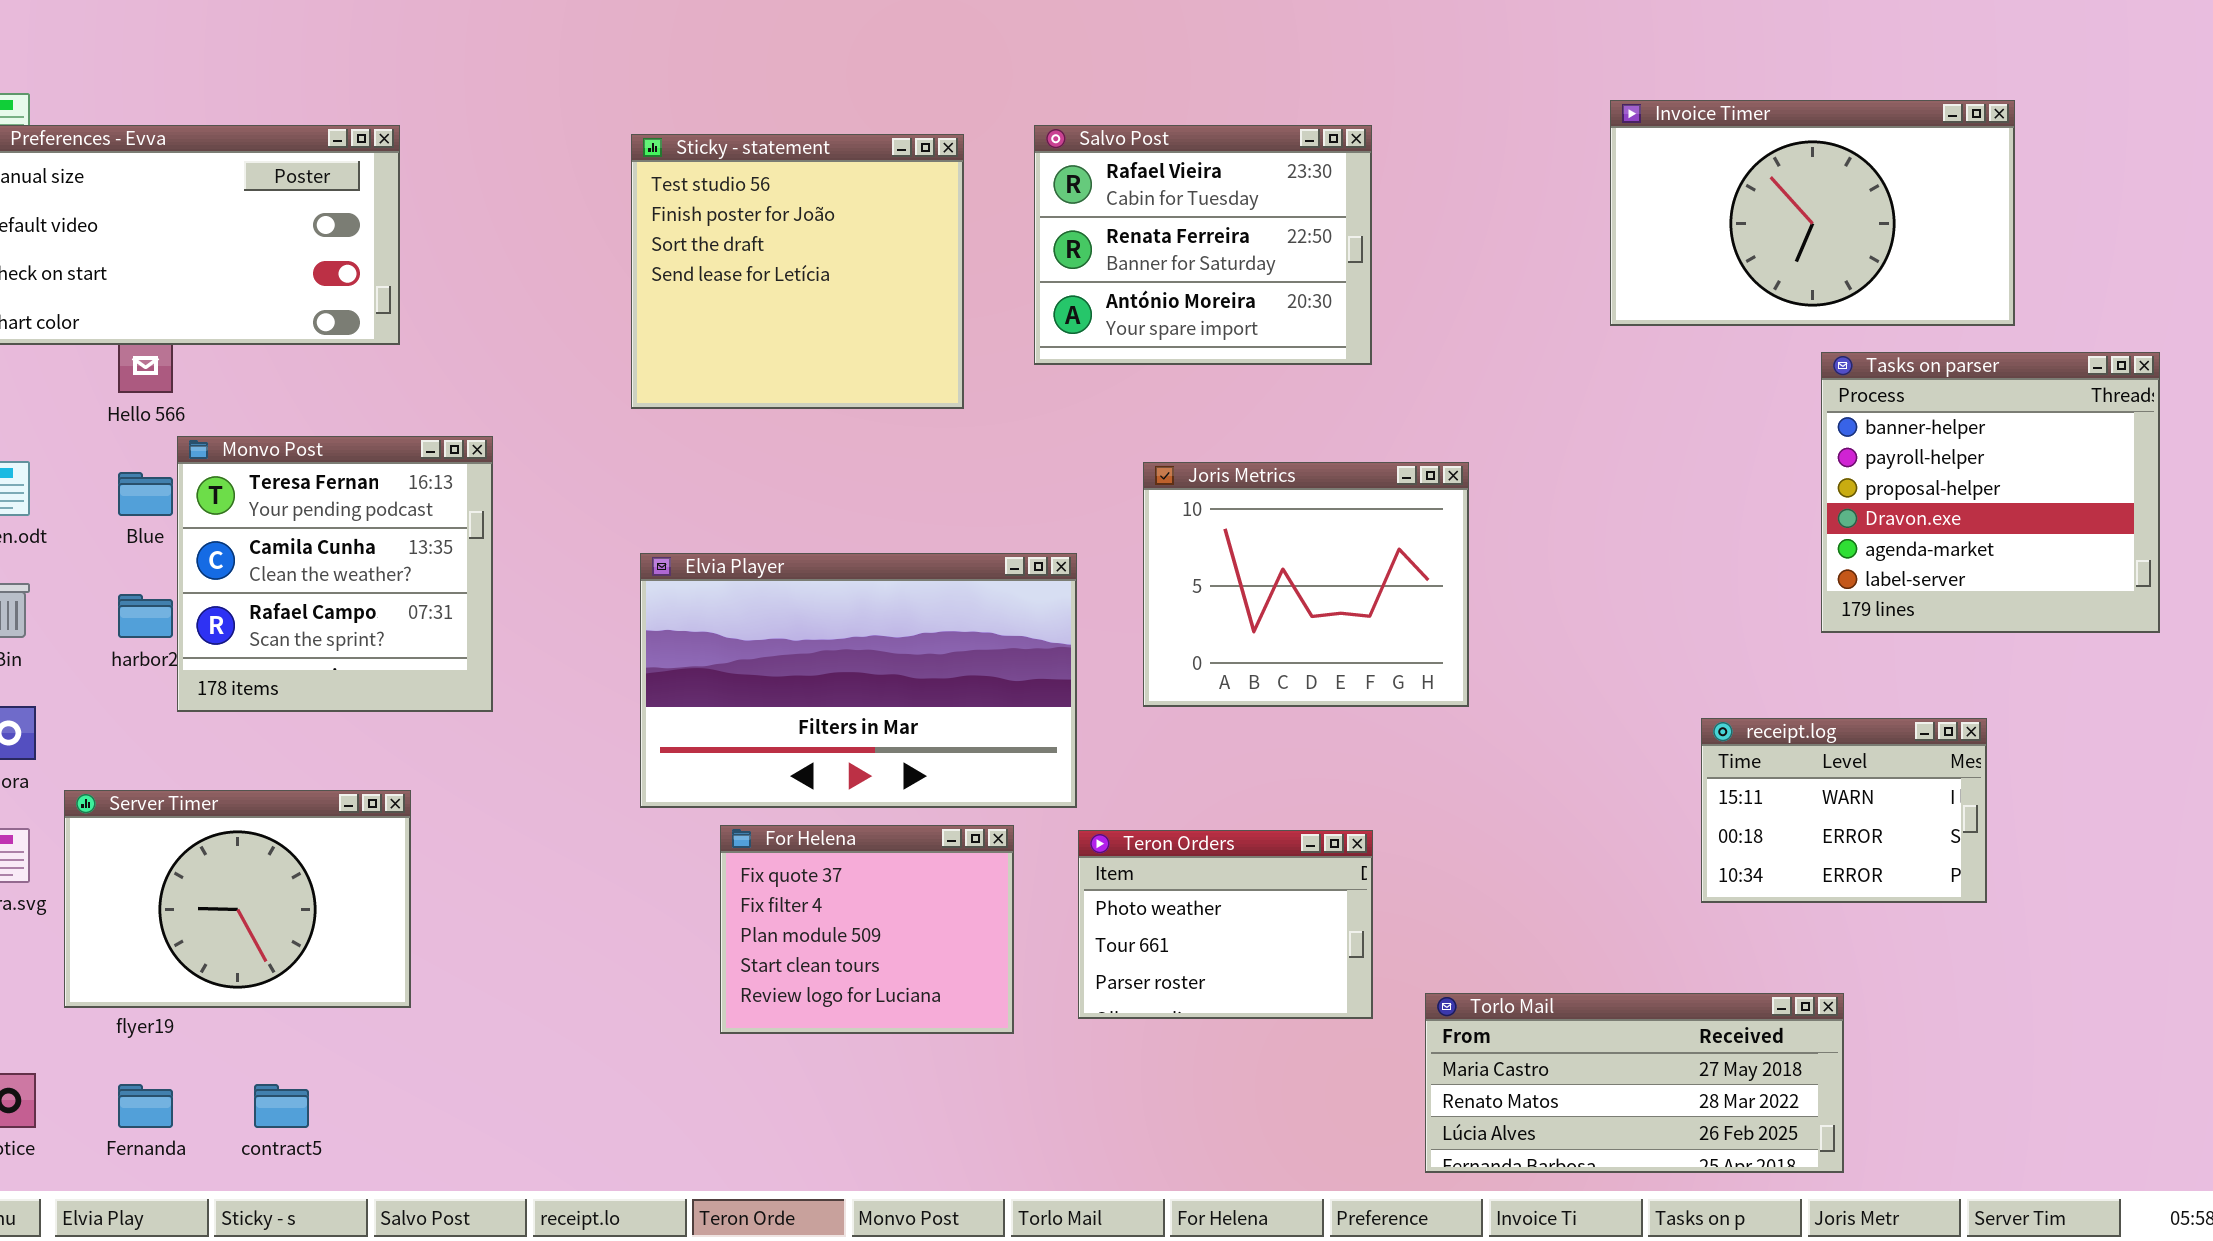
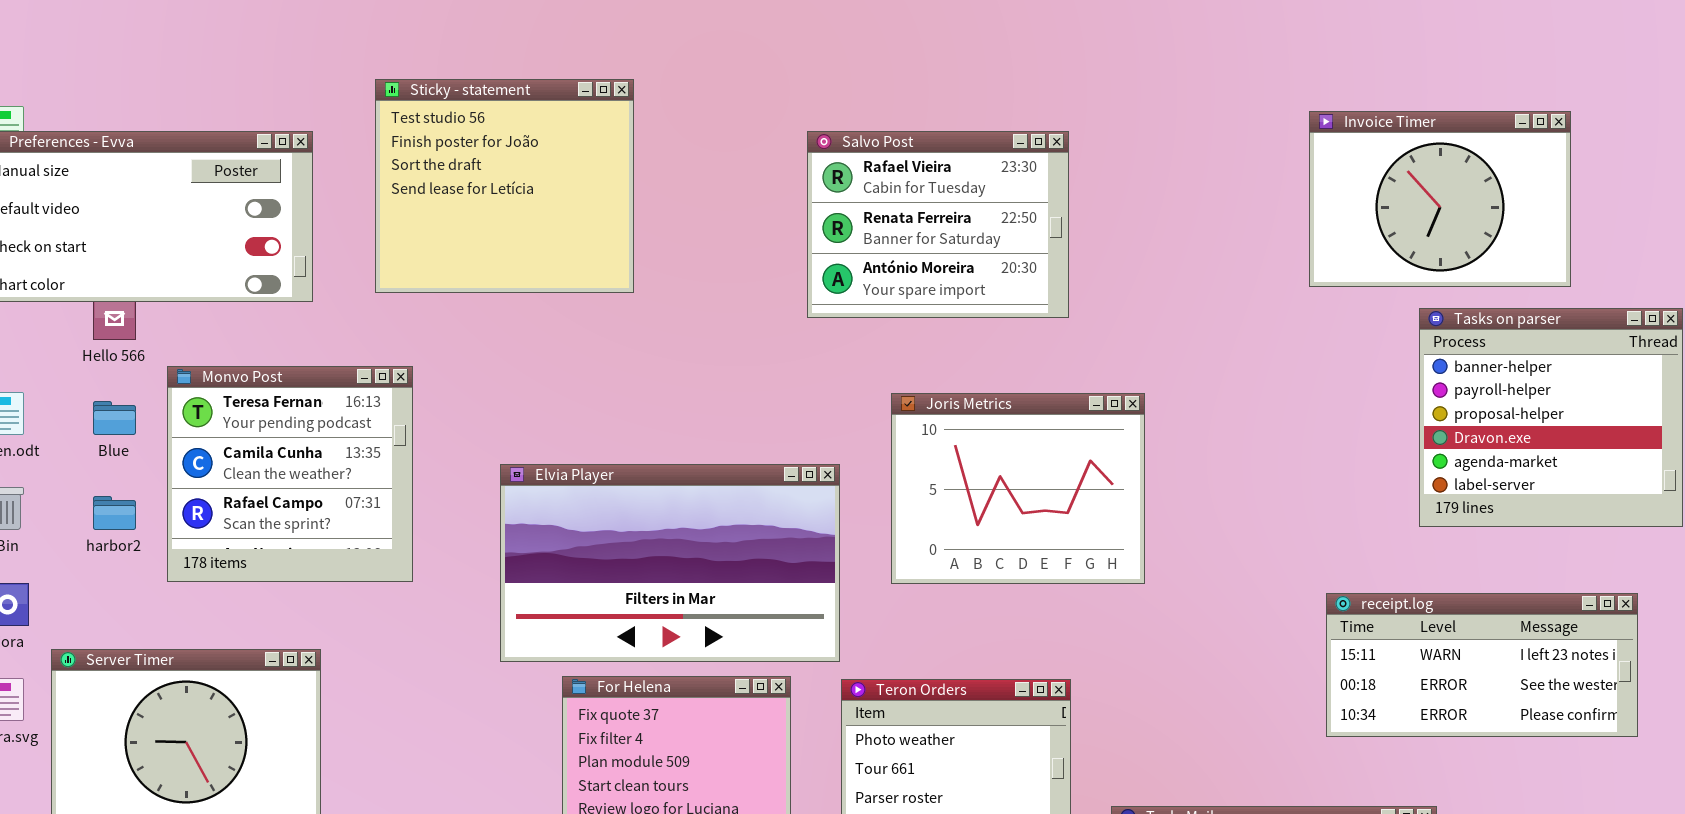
Invoice Timer: [1610,100,2015,326] -> [1309,111,1571,287], resized
Sticky - statement: [631,134,964,409] -> [375,79,634,293], moved
Monvo Post: [177,436,493,712] -> [167,366,413,582], moved
receipt.log: [1701,718,1987,903] -> [1326,593,1638,737], resized

